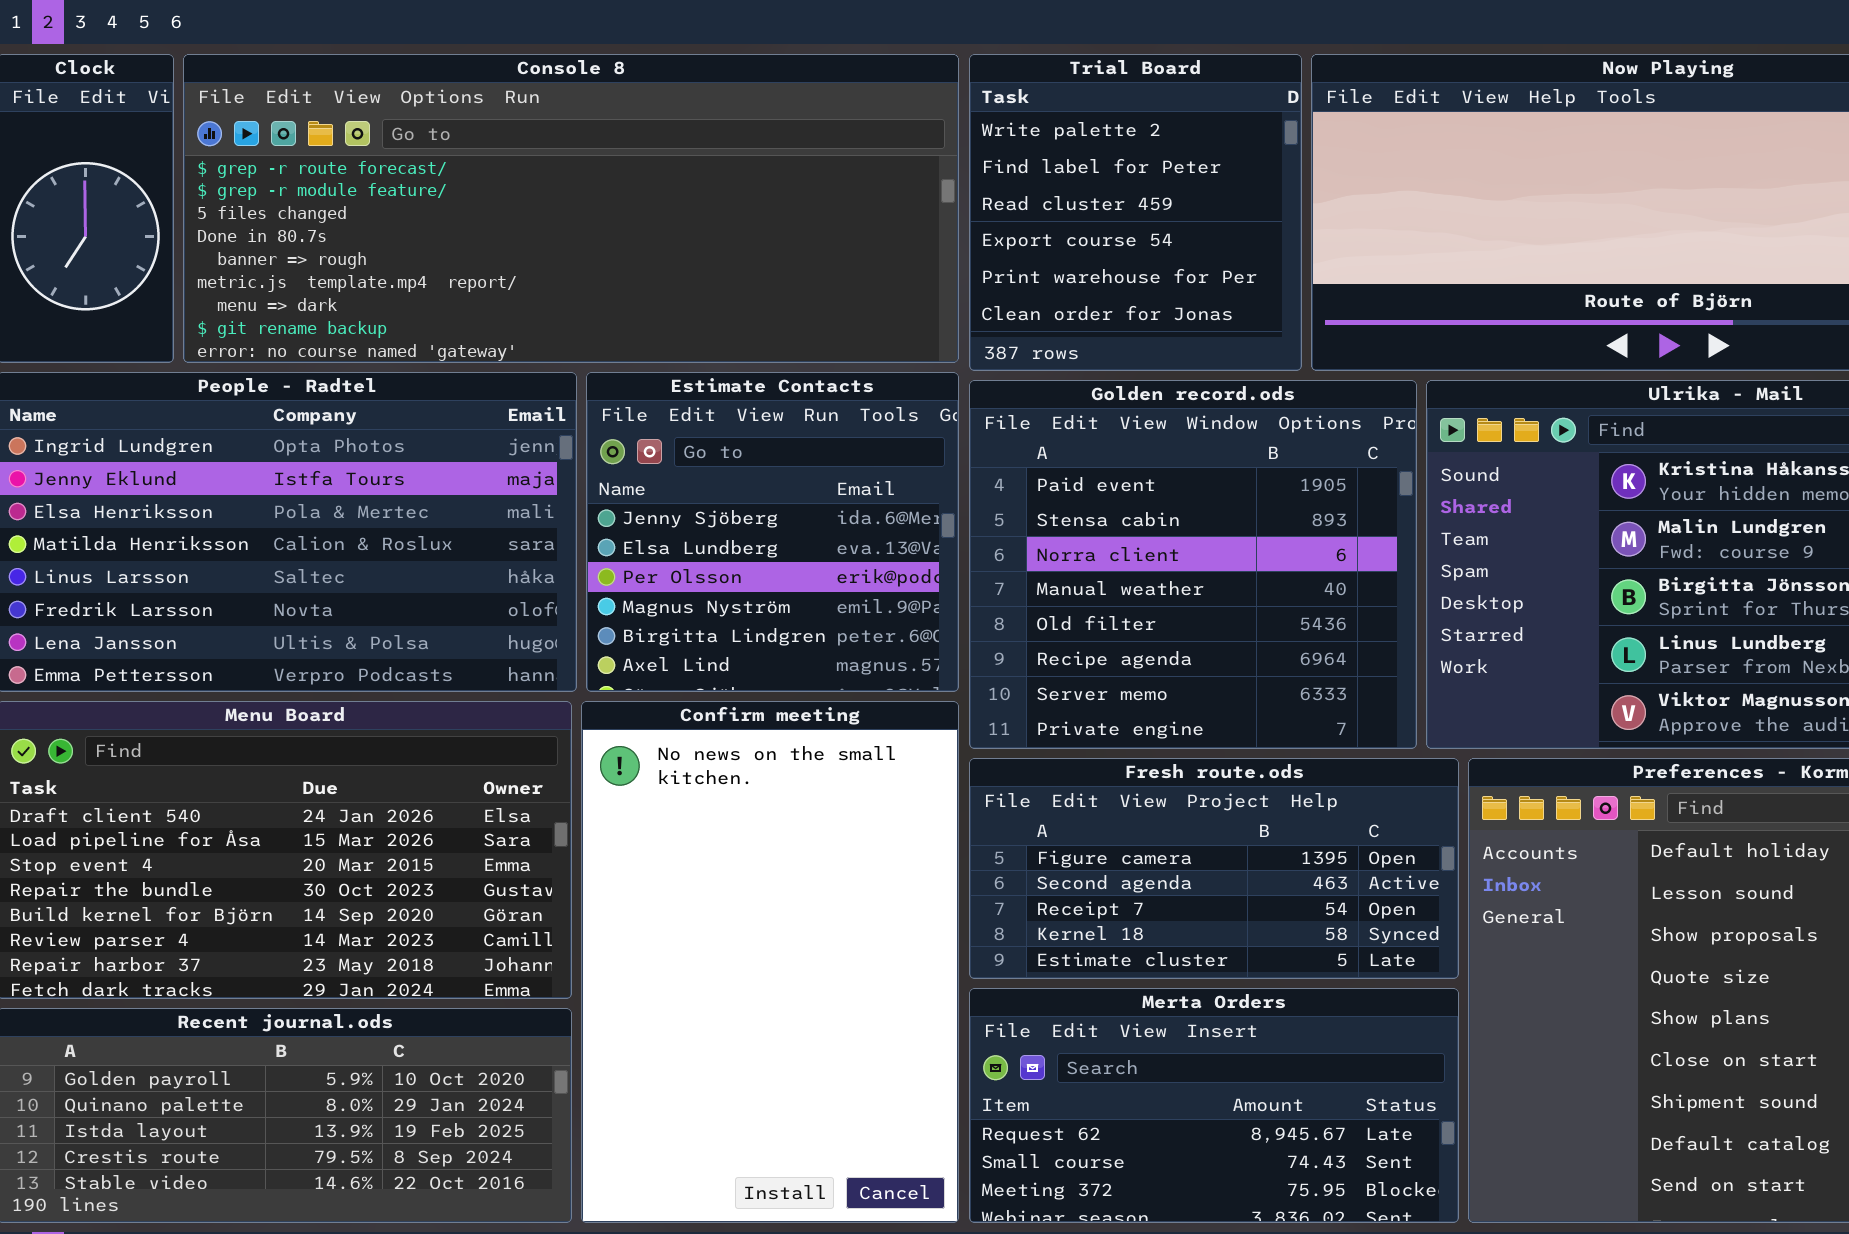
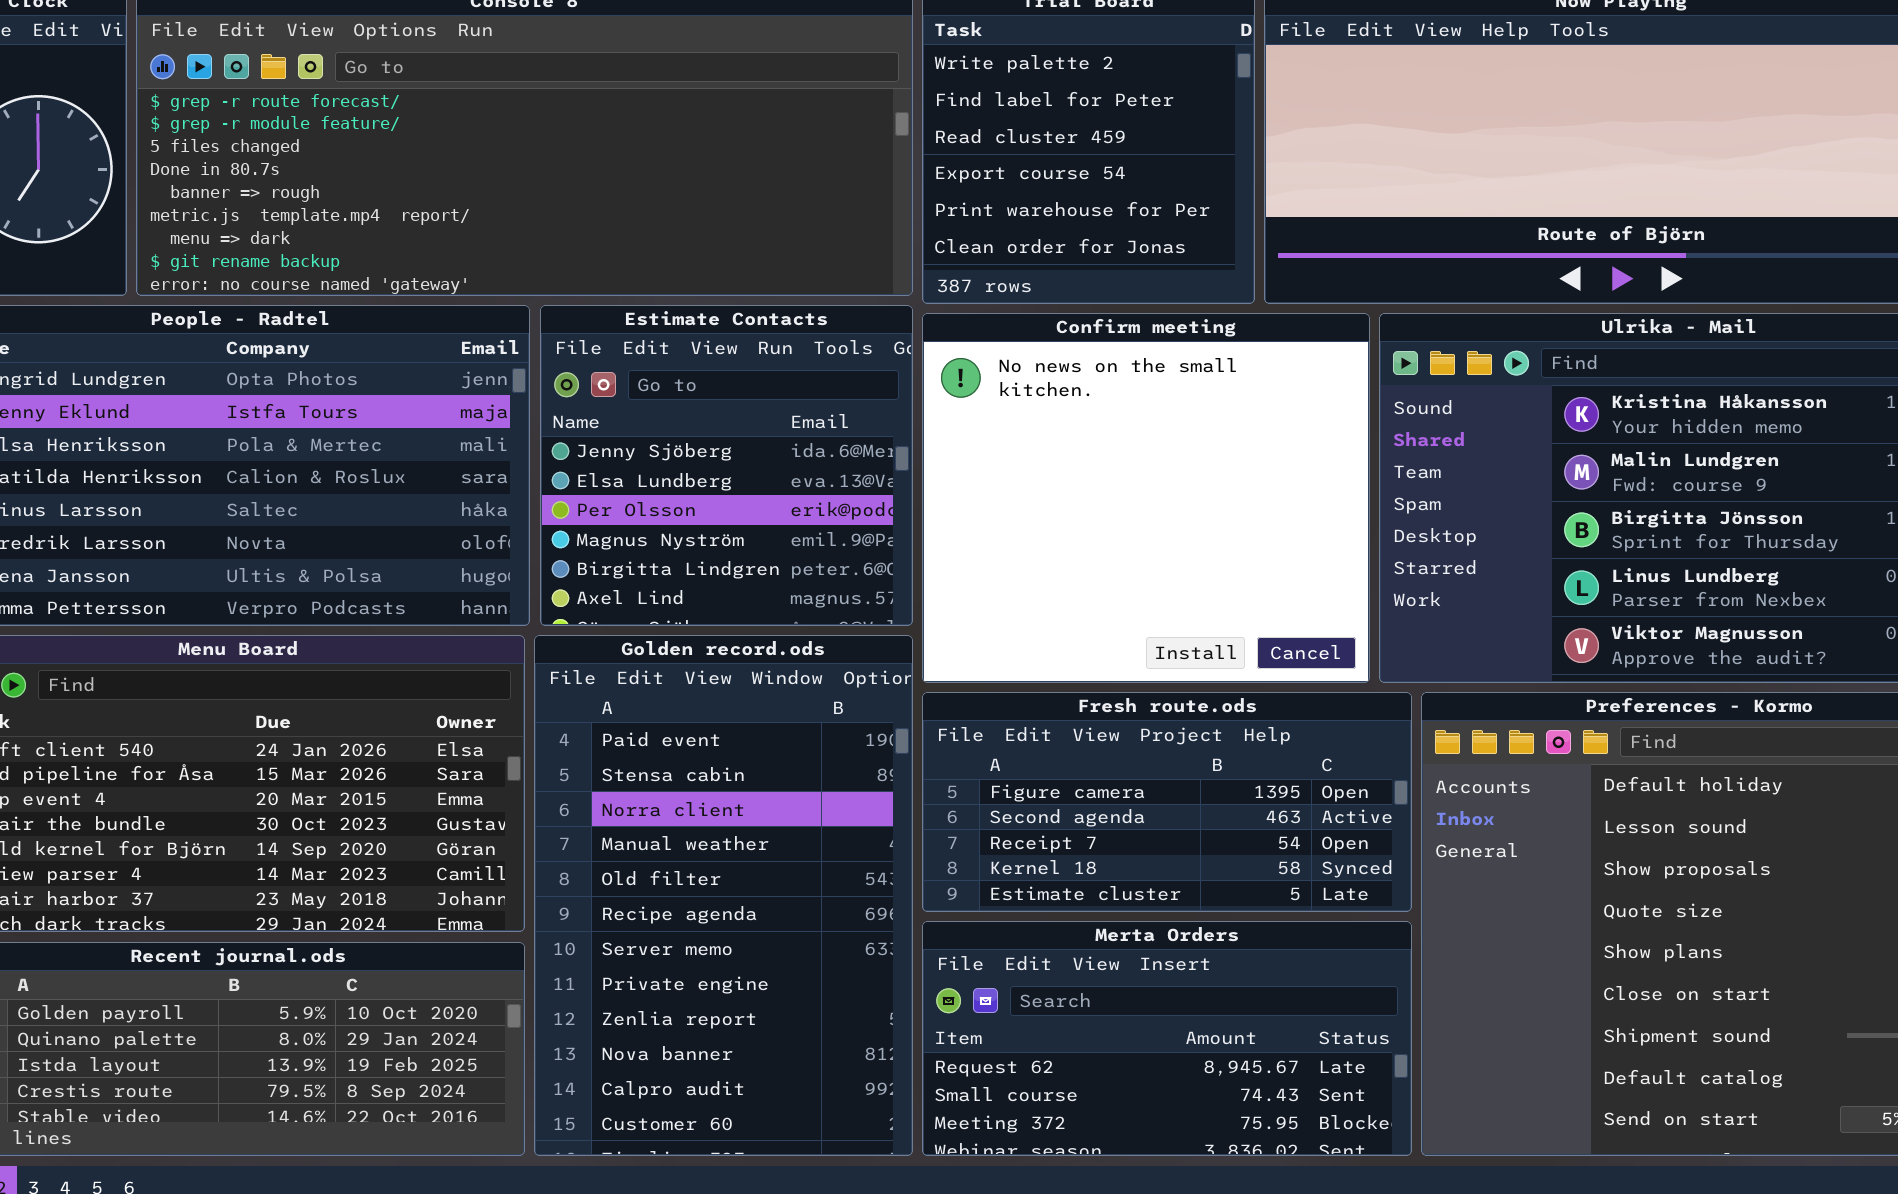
Golden record.ods: [969,380,1417,749] -> [534,635,913,1156], moved, resized
Confirm meeting: [581,701,959,1223] -> [922,313,1370,683], moved, resized

